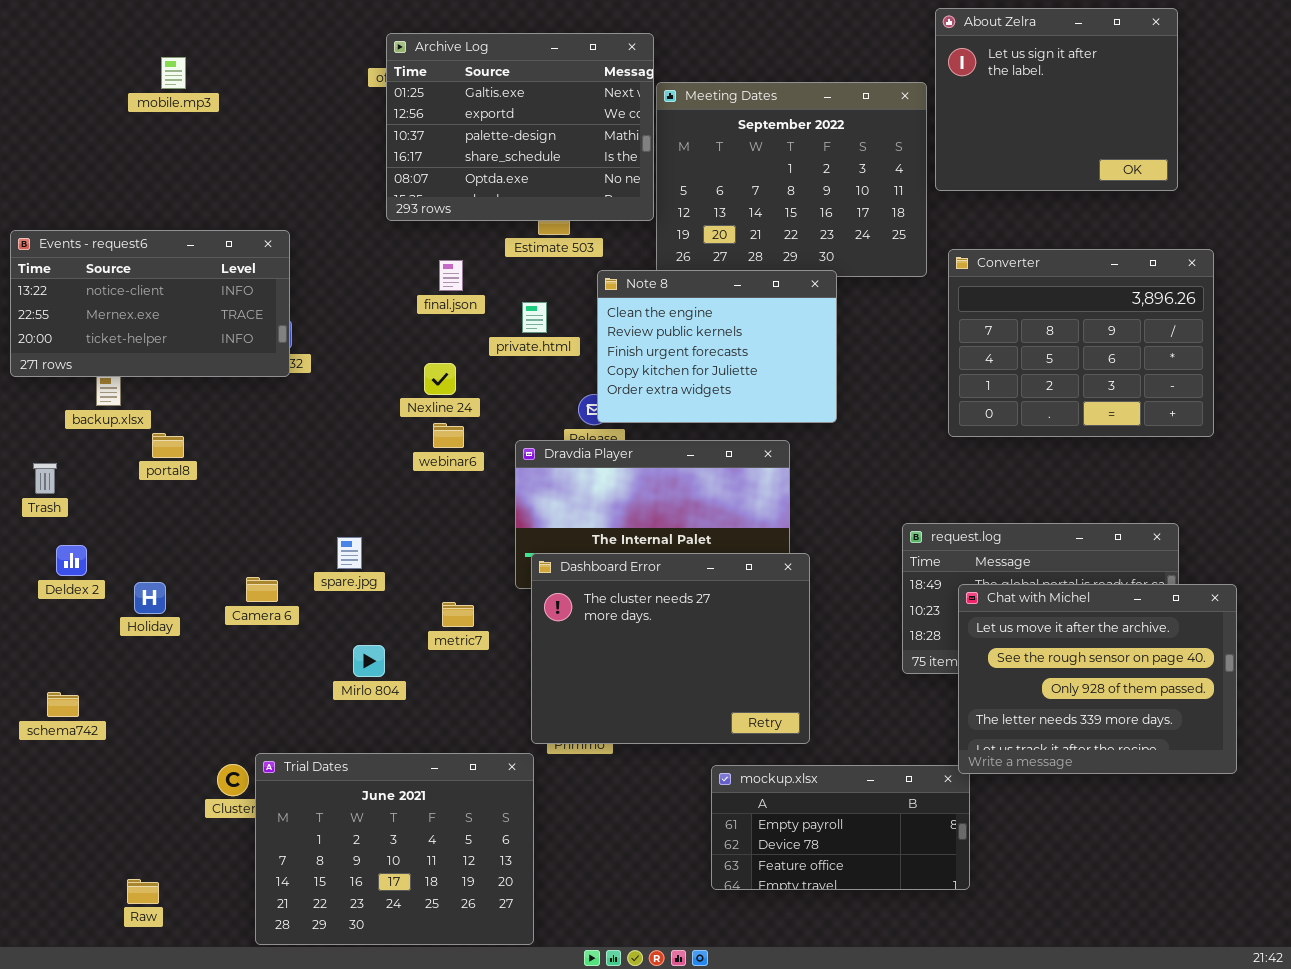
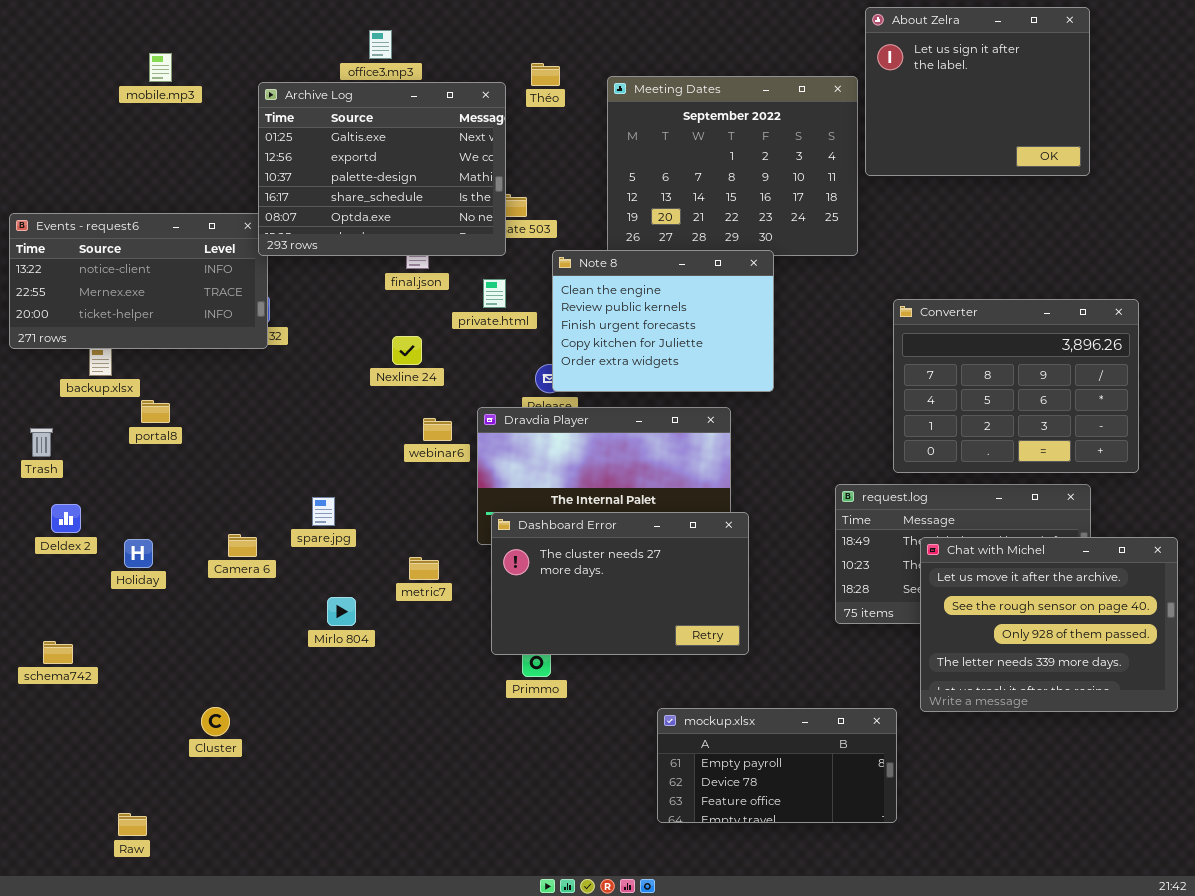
Archive Log: [386,33,654,221] -> [258,82,506,256], moved
Converter: [948,249,1214,437] -> [893,299,1139,473], moved
webinar6: [433,423,464,448] -> [423,418,452,441], moved
Dashboard Error: [531,553,810,744] -> [491,512,749,655], resized
Chat with Michel: [958,584,1237,774] -> [920,537,1178,712], moved
Trial Dates: [255,753,534,945] -> none, closed

